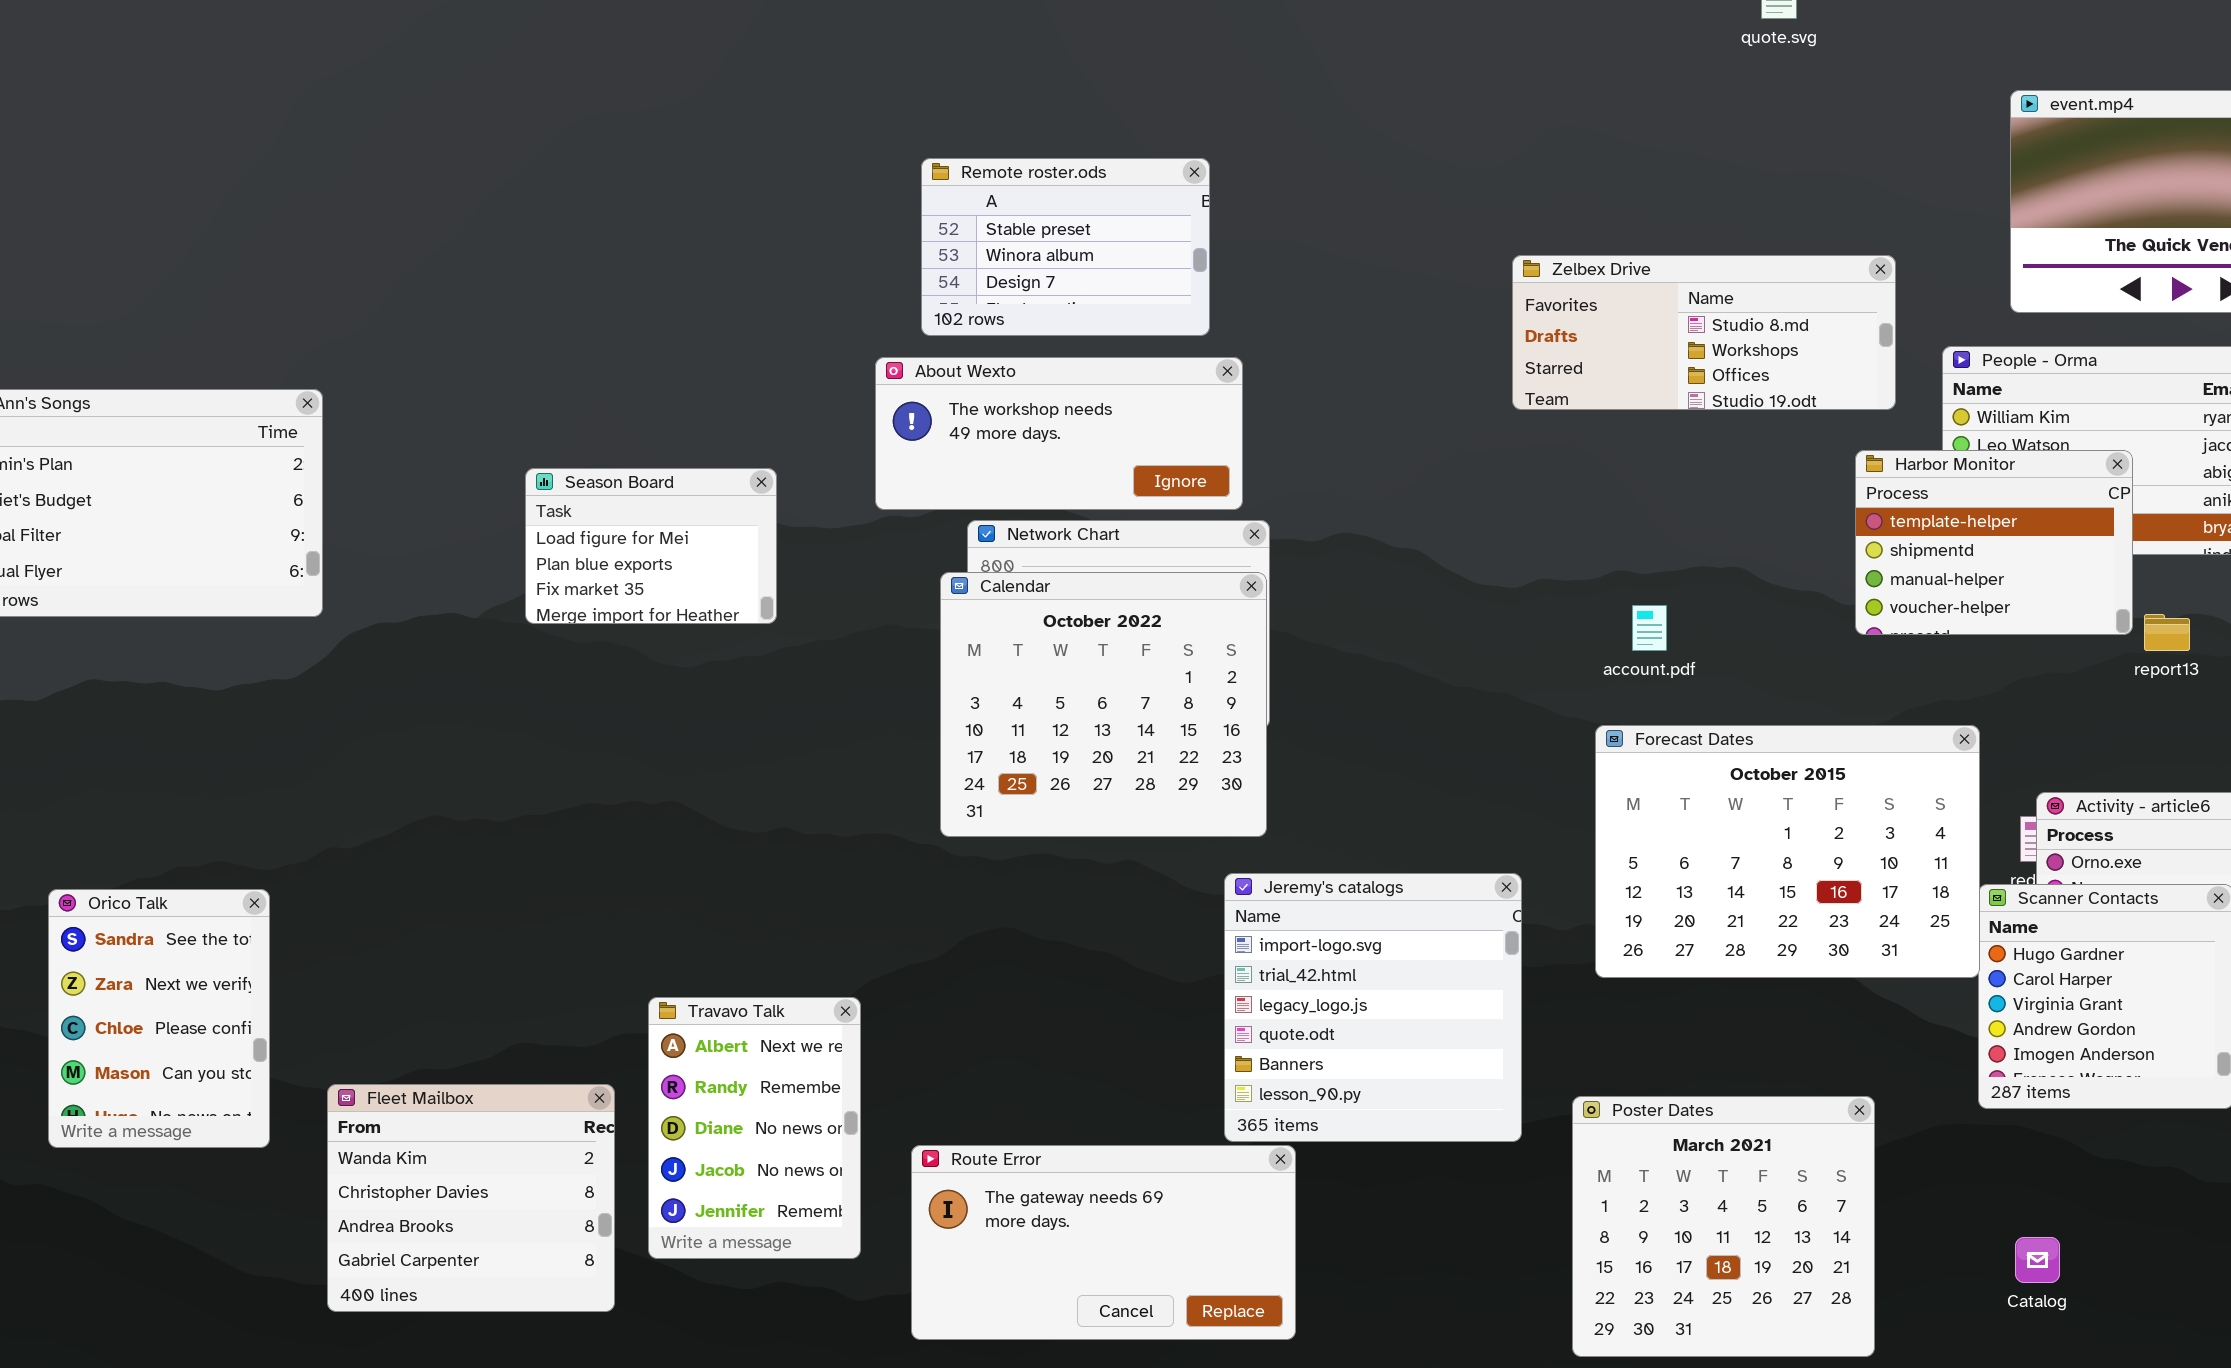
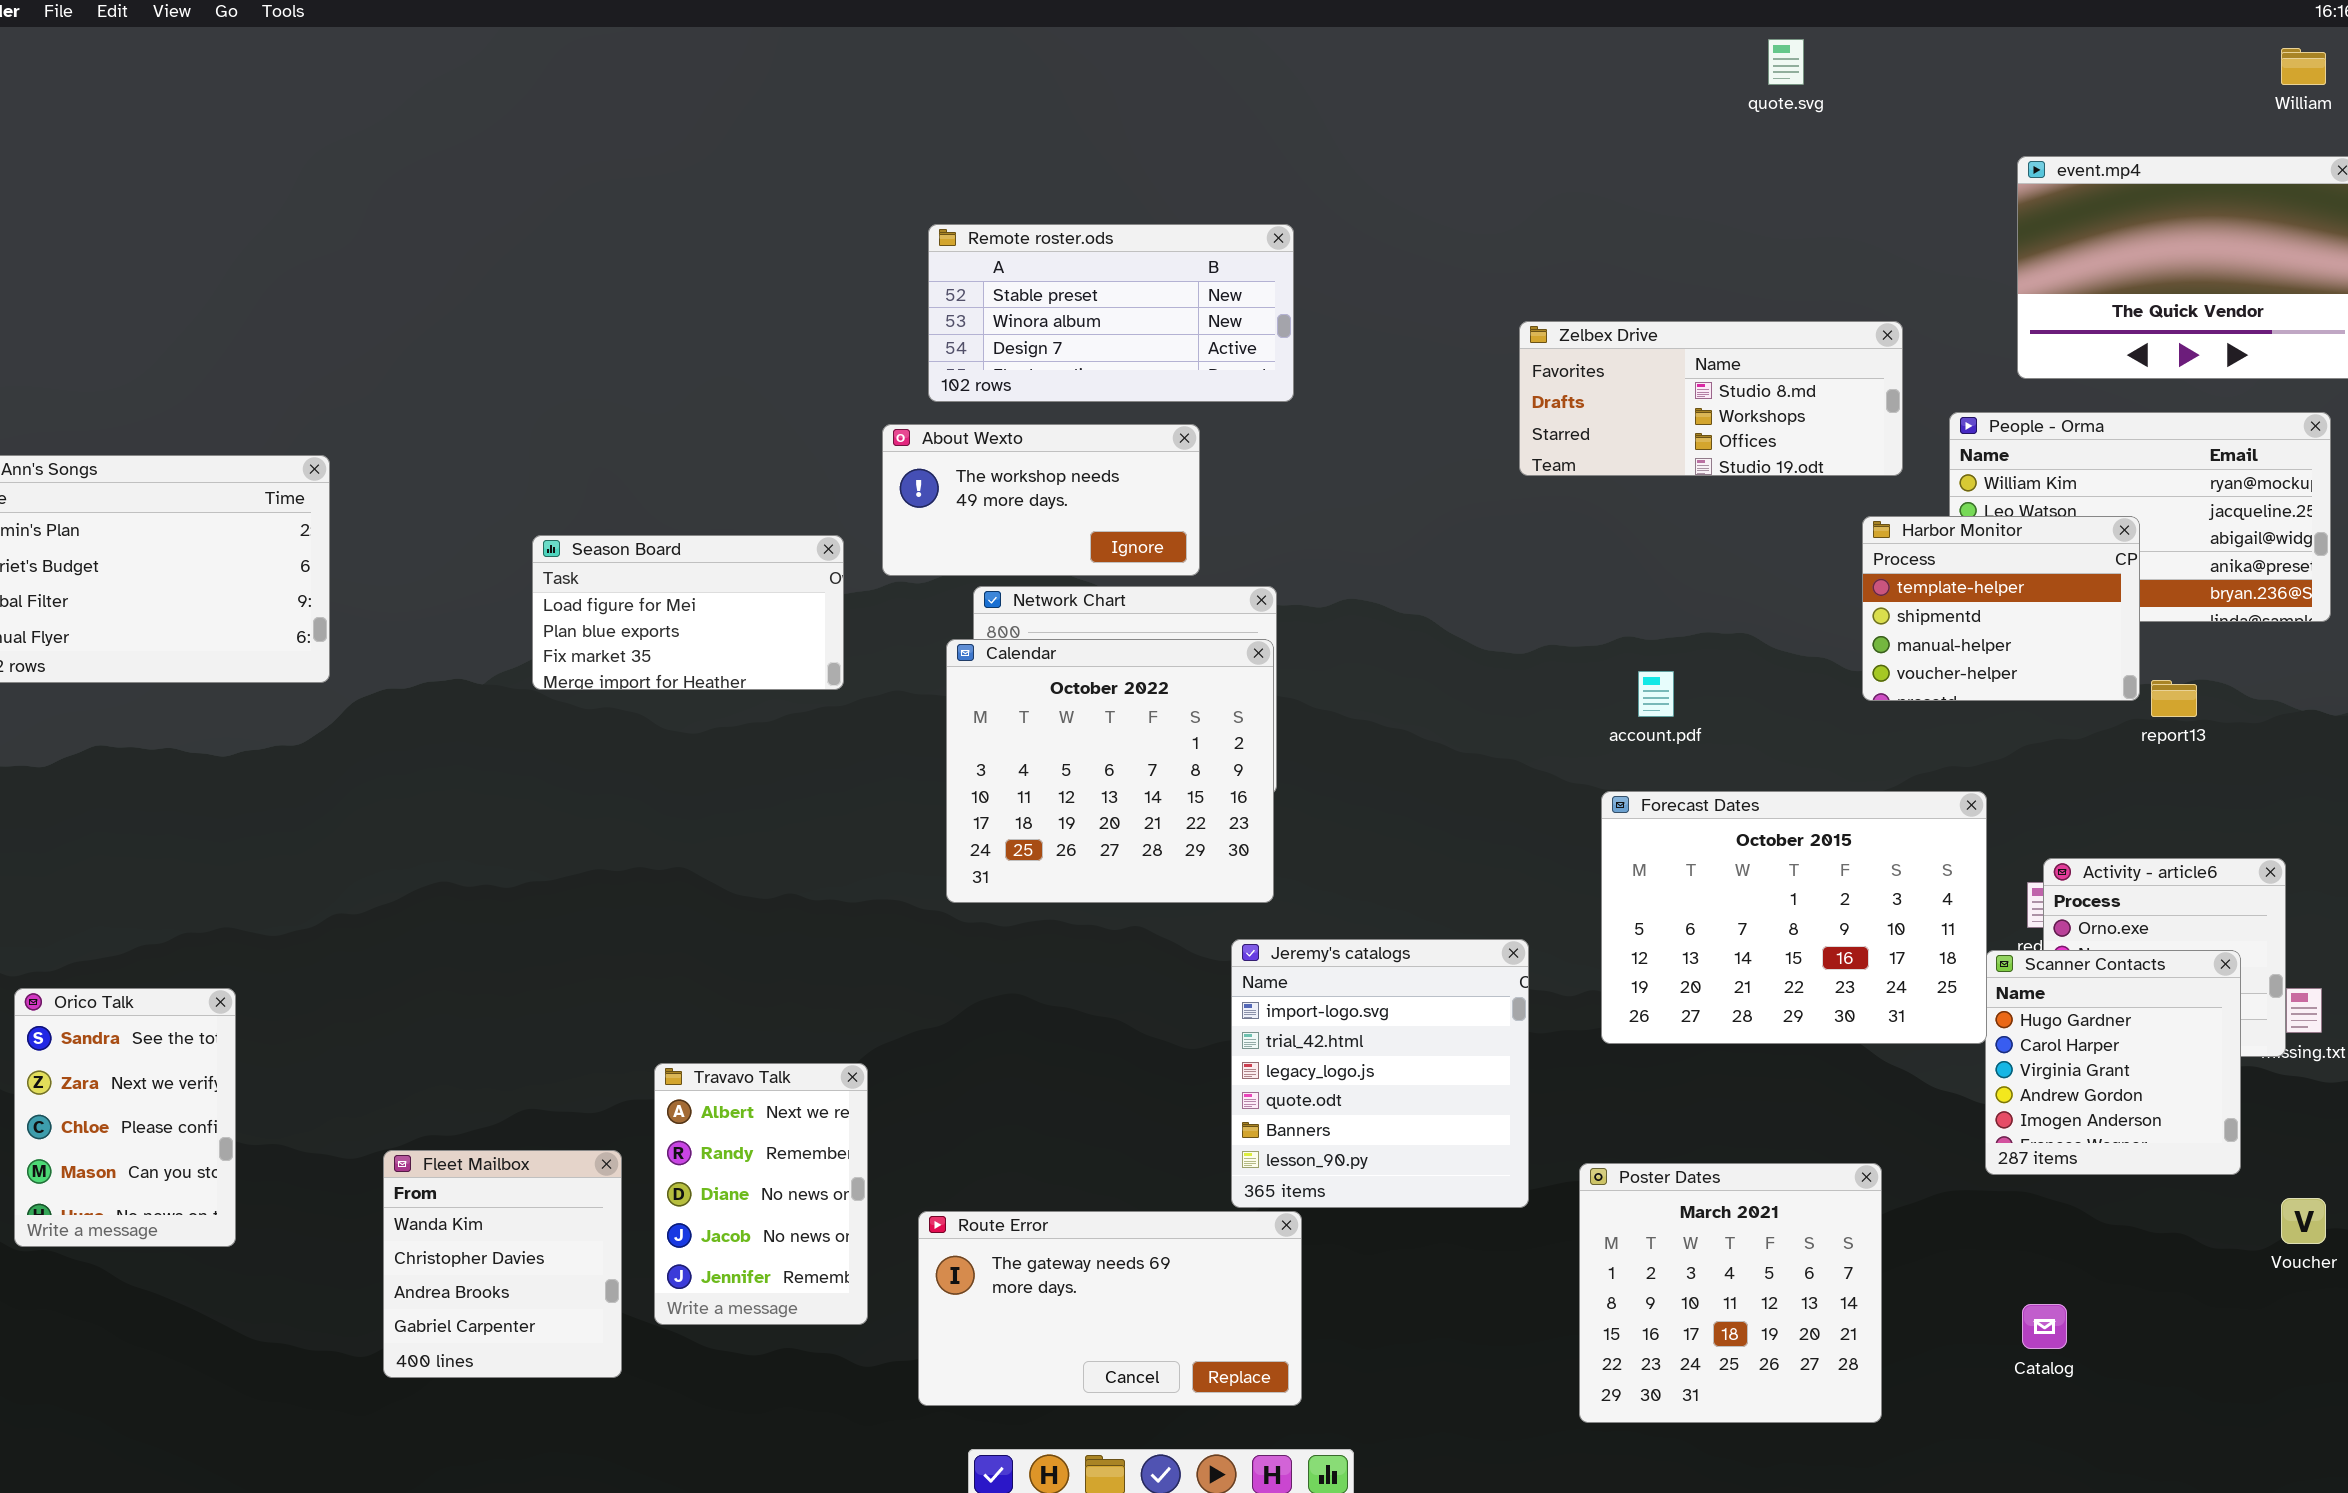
Remote roster.ods: [921,158,1210,336] -> [928,224,1294,402], resized
About Wexto: [875,357,1243,510] -> [882,424,1200,576], resized
Season Board: [525,468,777,624] -> [532,535,844,690], resized
Orico Talk: [48,889,270,1148] -> [14,988,236,1247], moved
Fleet Mailbox: [327,1084,615,1312] -> [383,1150,622,1378], resized

